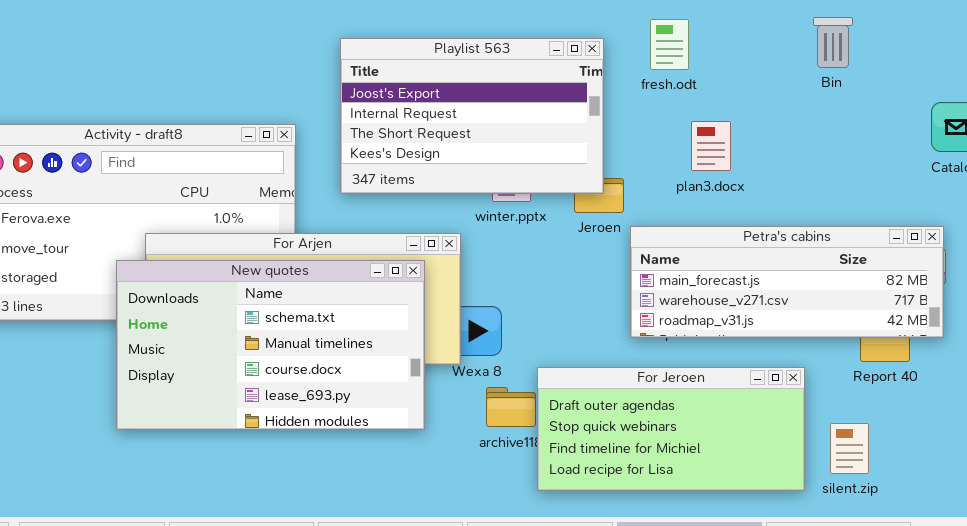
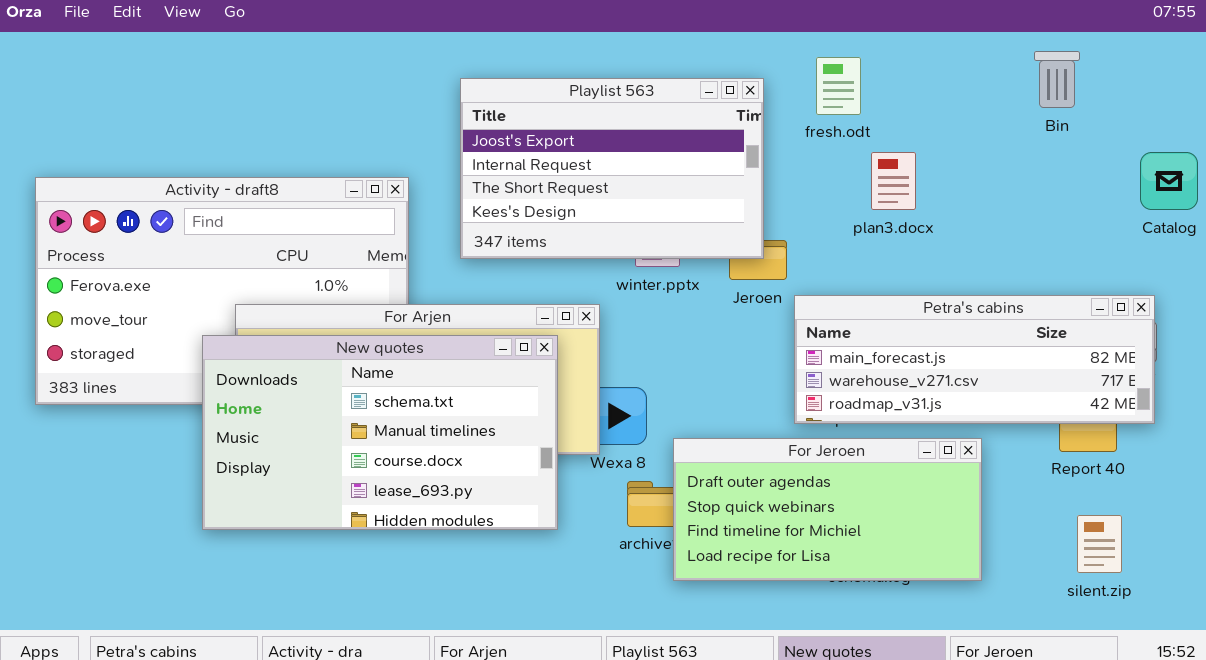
Bin: [813,17,853,68] -> [1034,51,1080,108], moved
plan3.docx: [691,121,731,171] -> [871,152,916,210], moved
For Jeroen: [537,367,805,491] -> [673,438,982,581], moved
silent.zip: [830,423,869,474] -> [1077,515,1122,573], moved

